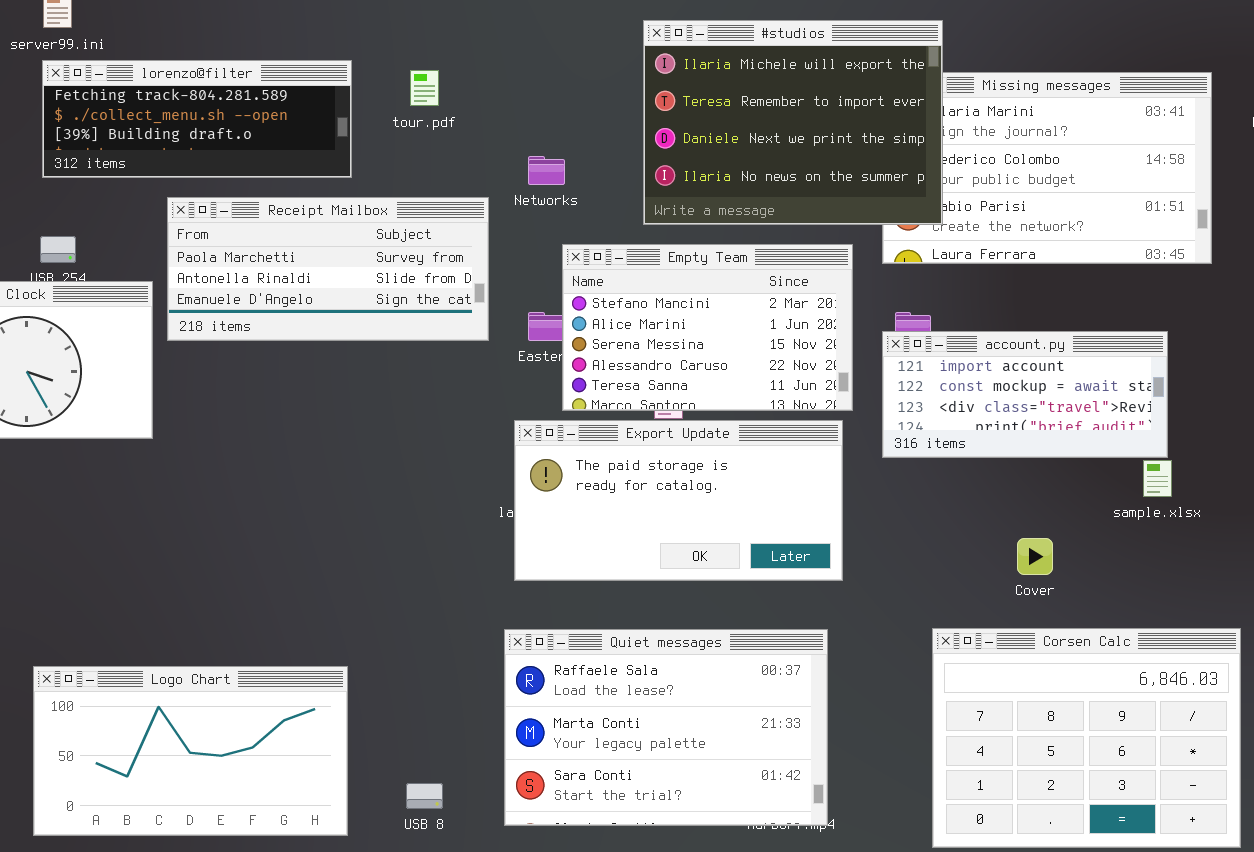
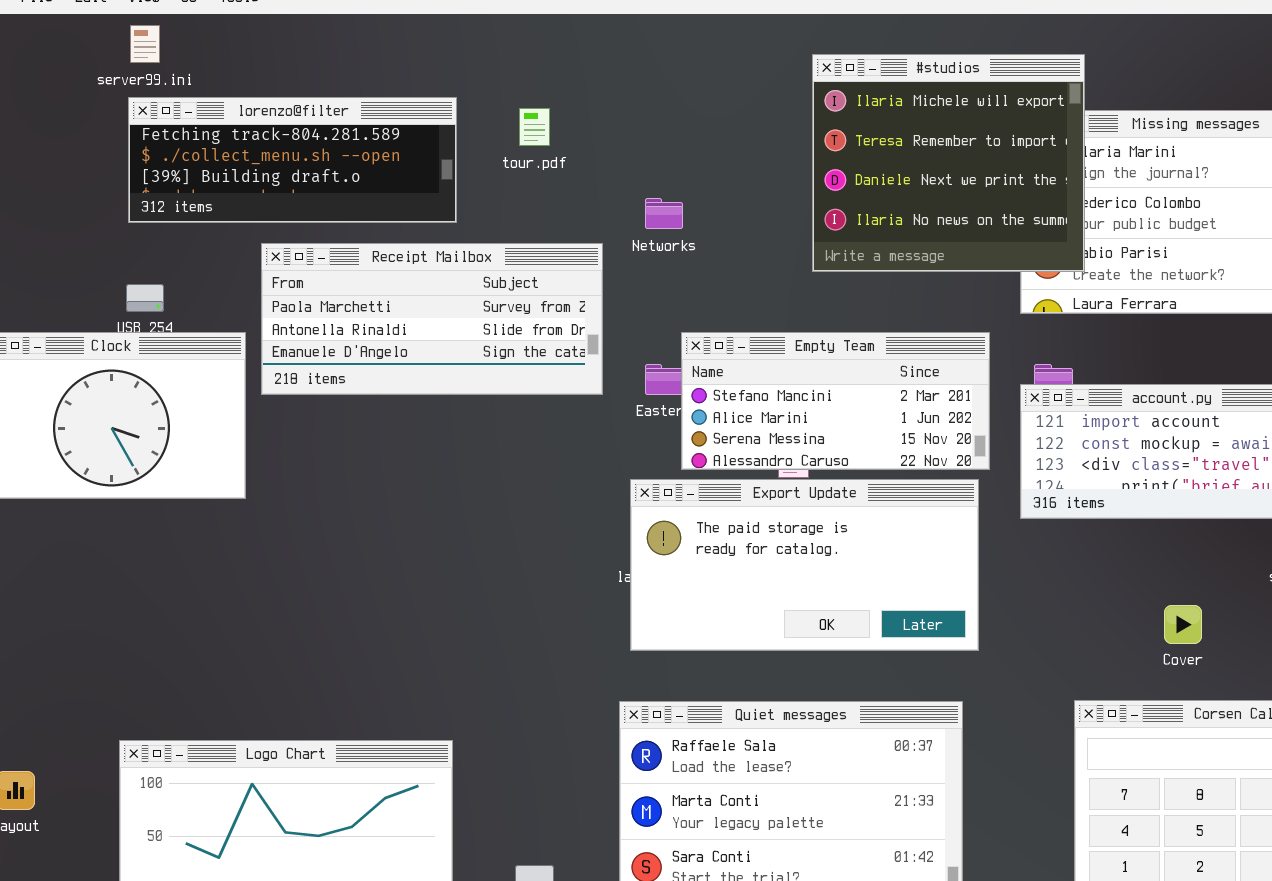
#studios: [643,20,943,225] -> [812,54,1085,272], resized
Empty Team: [562,244,853,411] -> [681,332,990,470], resized

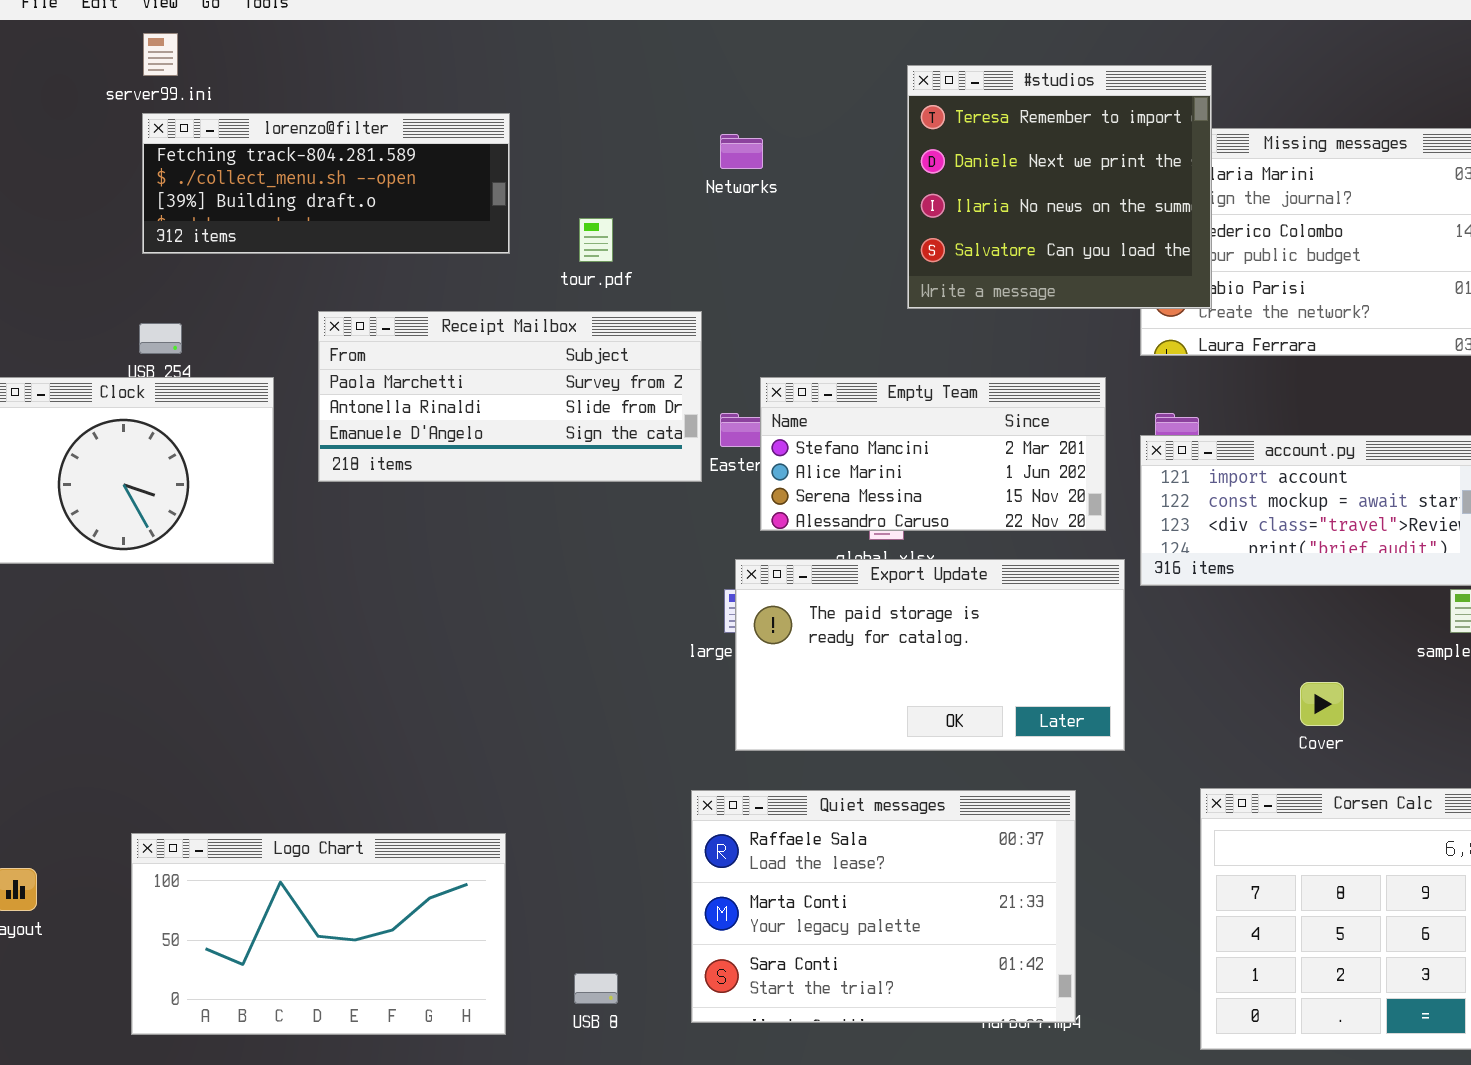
#studios: [812,54,1085,272] -> [907,65,1212,309], scrolled down 1 row
tour.pdf: [519,108,550,146] -> [579,218,613,262], moved
Networks: [645,198,683,229] -> [720,134,763,169], moved
Receipt Mailbox: [261,243,603,395] -> [318,311,702,482], moved
Export Update: [630,479,979,651] -> [735,559,1125,751], moved

